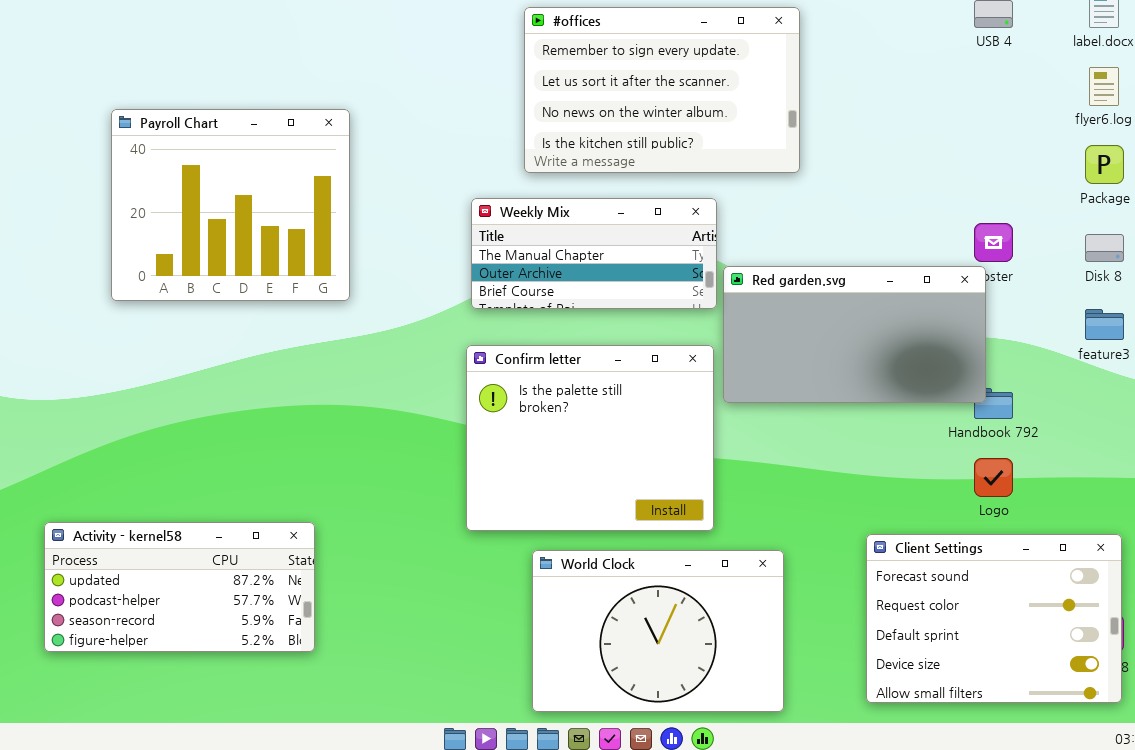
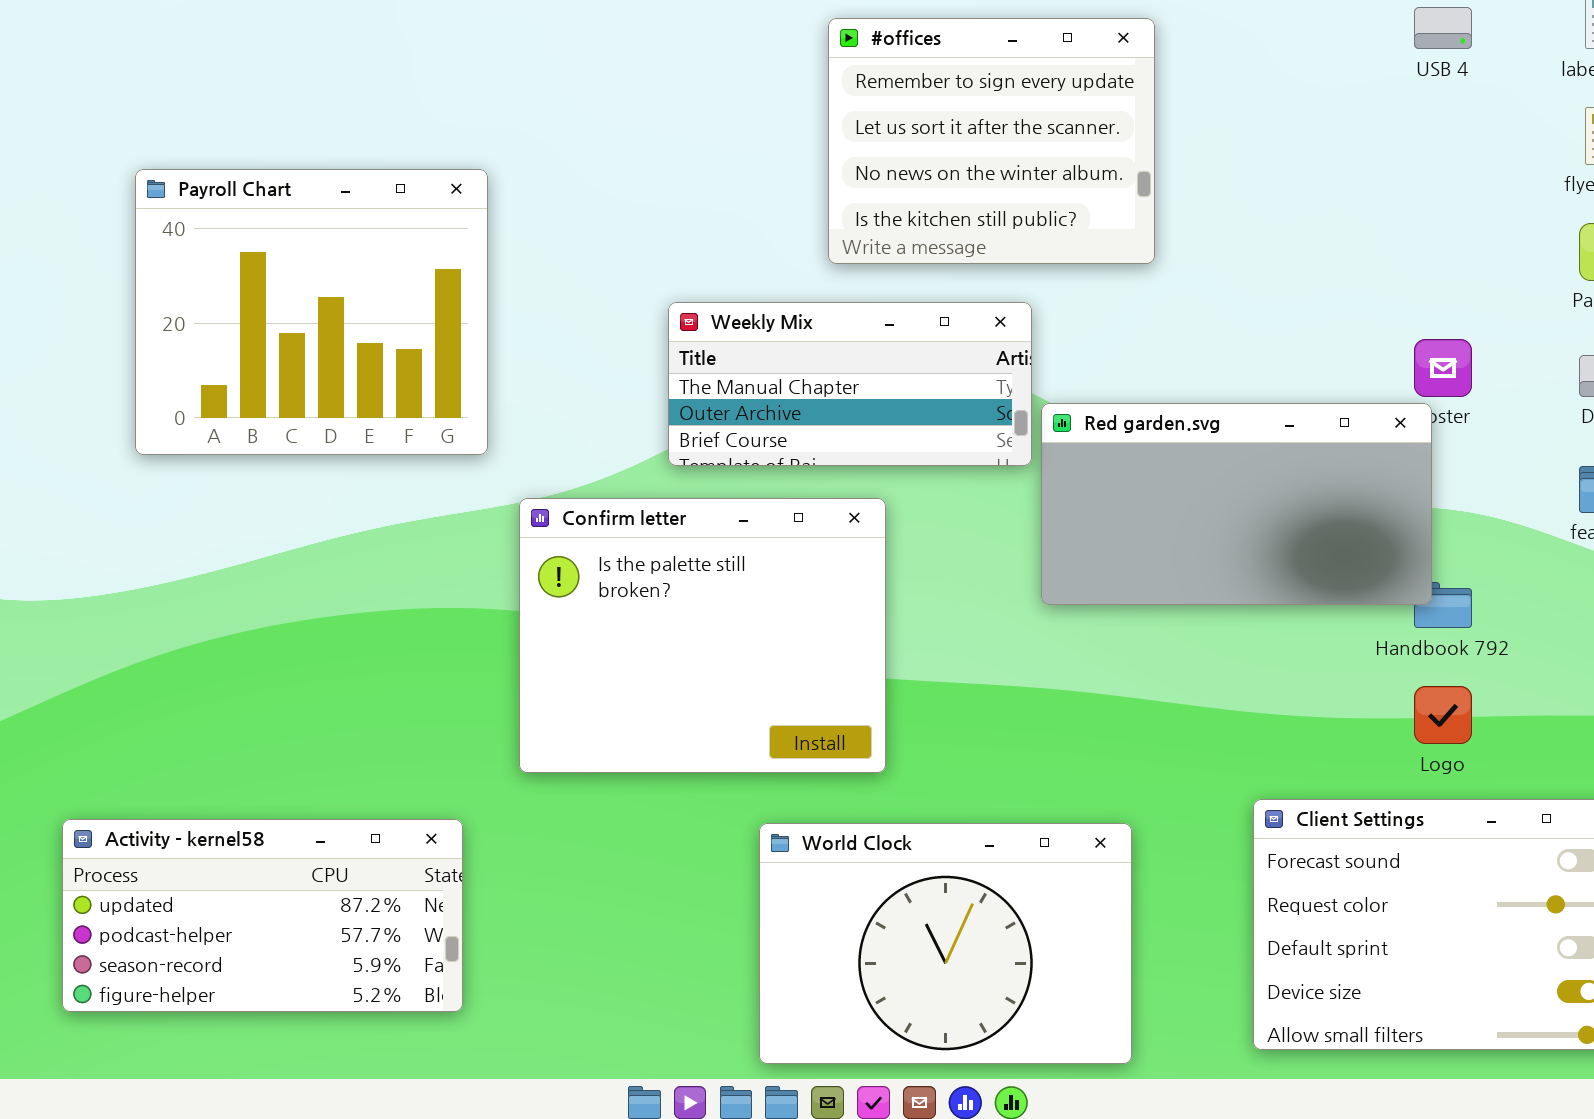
#offices: [524,7,800,173] -> [828,18,1155,264], resized
Confirm letter: [466,345,714,531] -> [519,498,886,773], moved
Activity - kernel58: [44,522,315,652] -> [62,819,463,1012], moved

